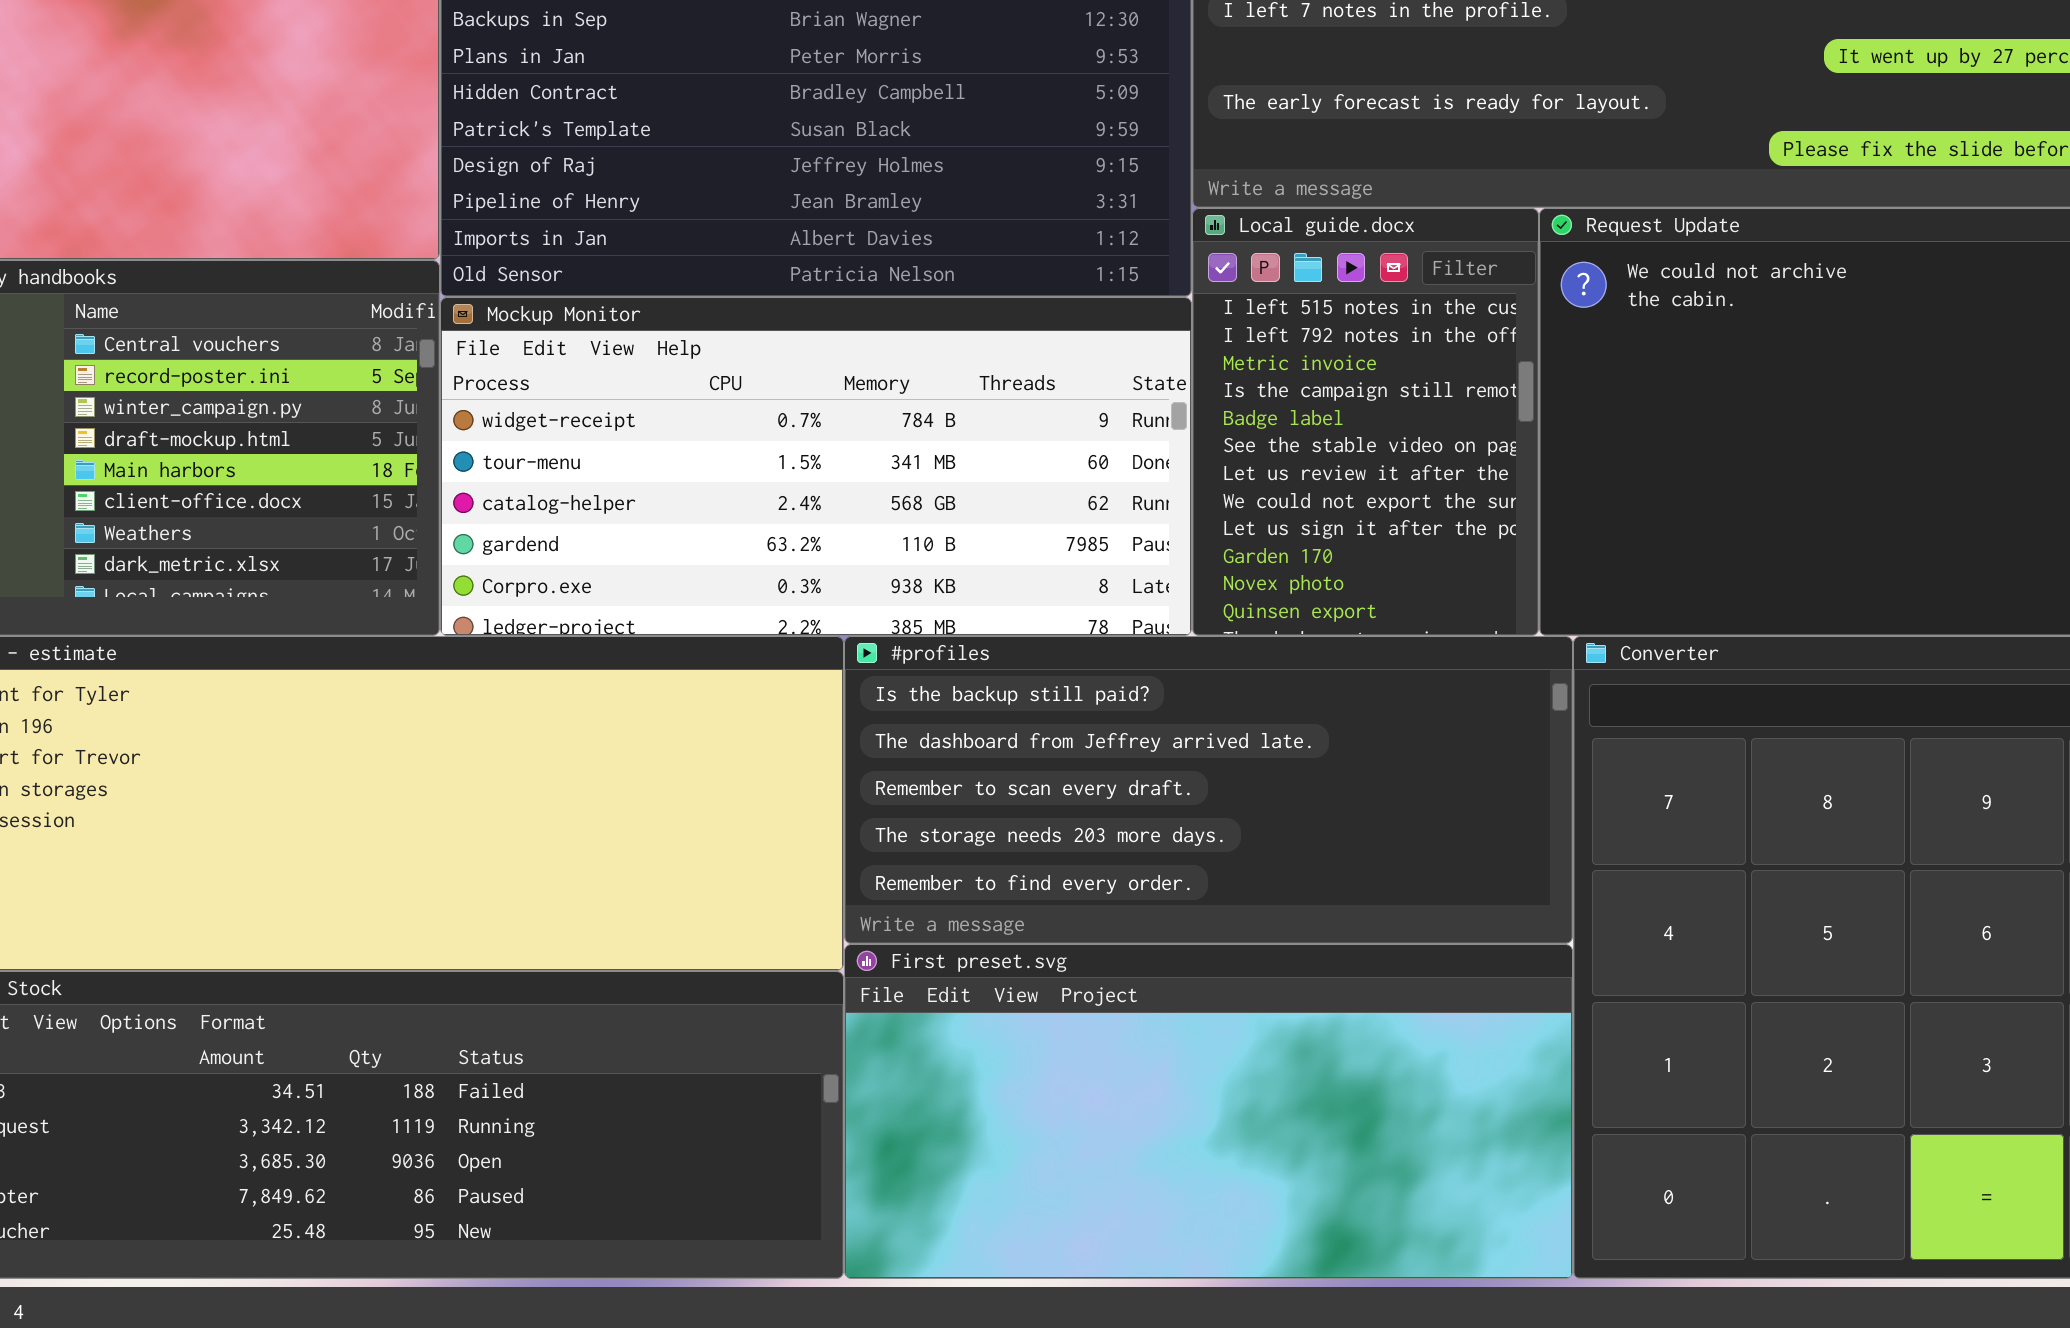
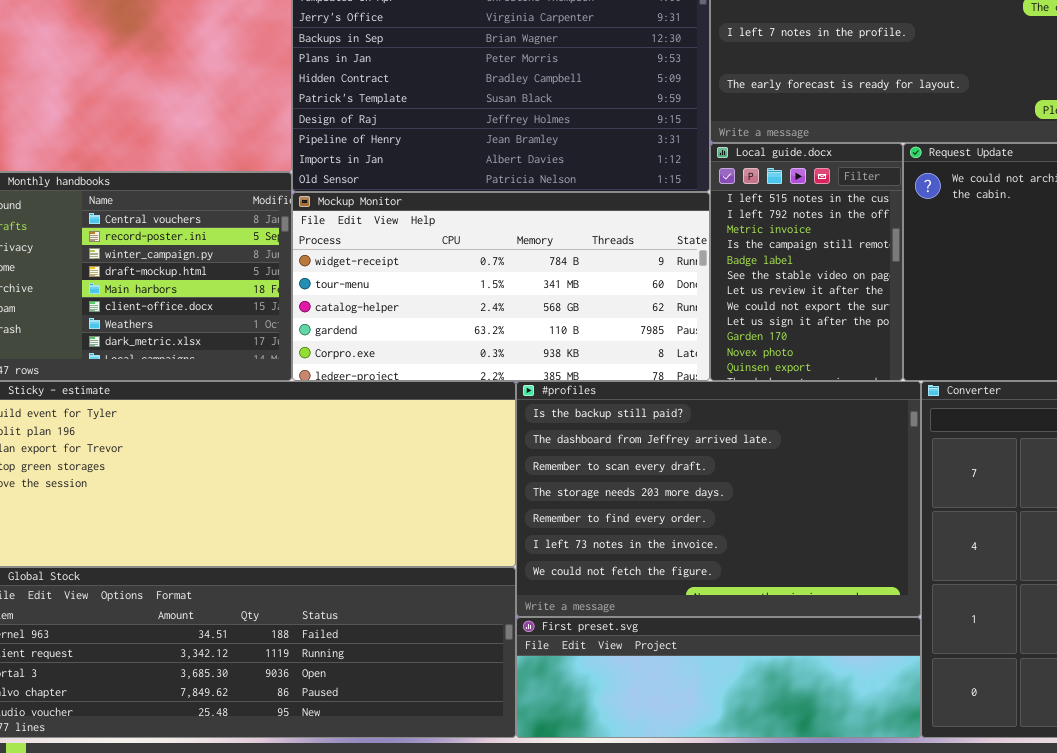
#profiles: [844,636,1573,944] -> [516,381,921,617], resized
First preset.svg: [844,944,1573,1279] -> [516,617,921,738], resized

